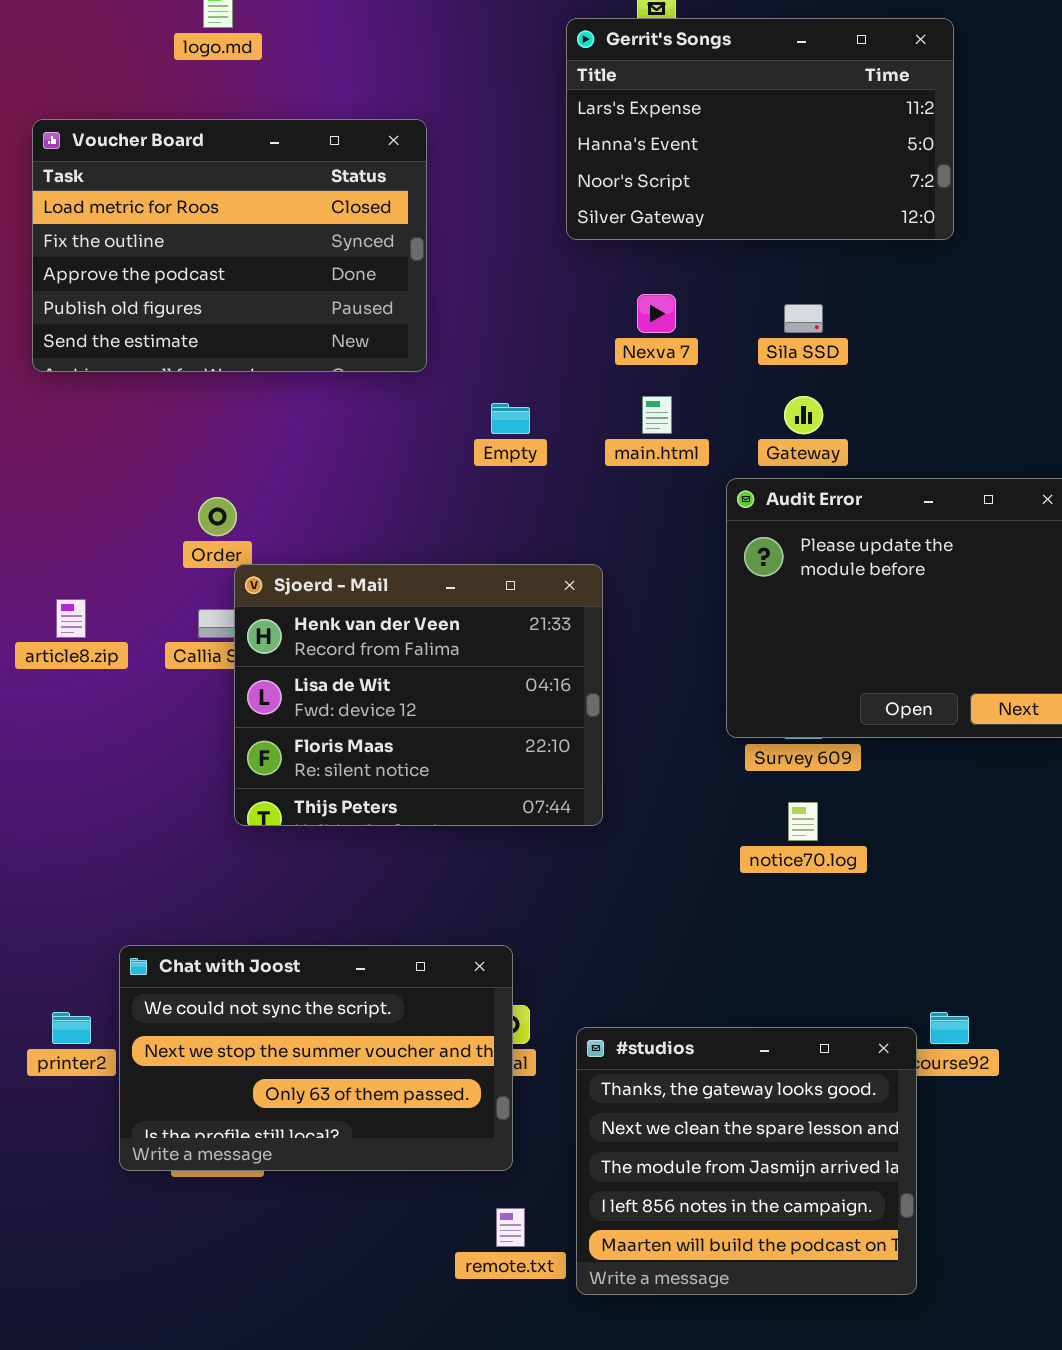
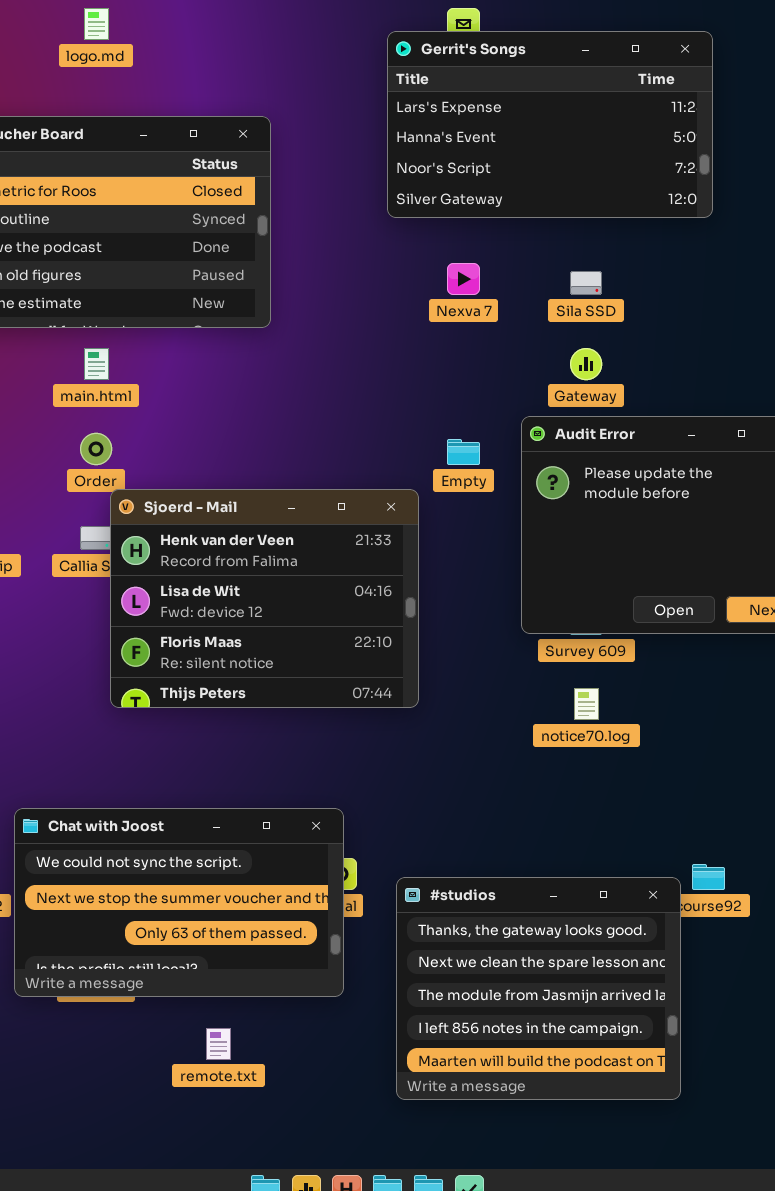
main.html: [642,396,672,434] -> [84,348,109,380], moved
Empty: [491,403,530,434] -> [447,439,480,465], moved
remote.txt: [496,1208,525,1247] -> [206,1028,231,1060], moved

